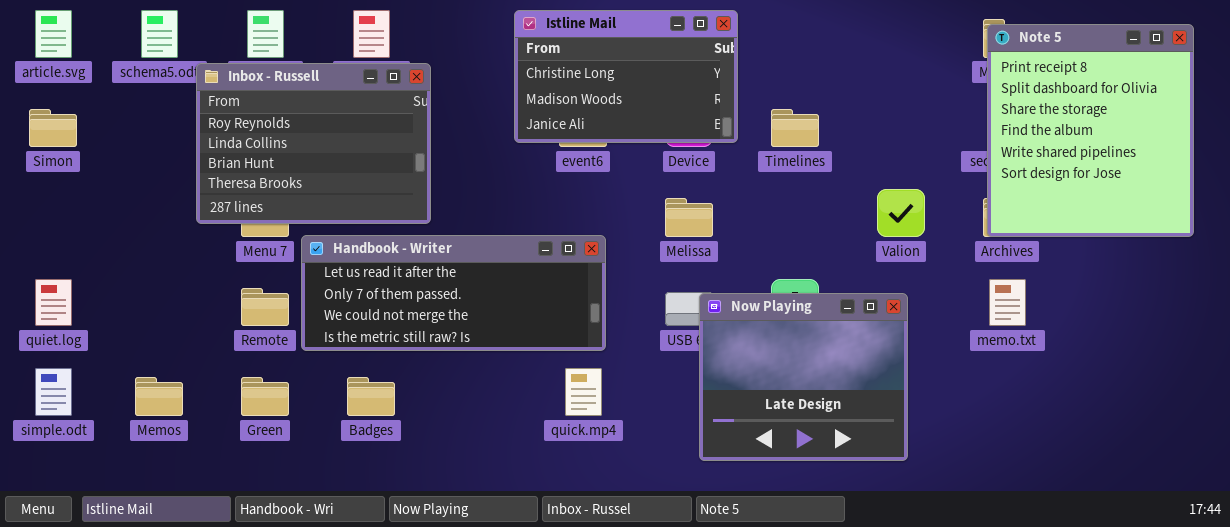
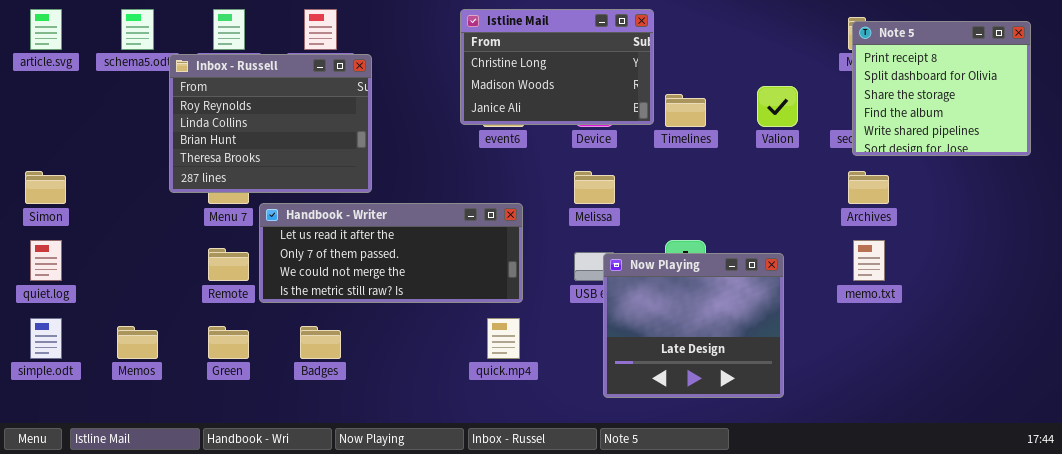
Istline Mail: [514,10,738,143] -> [460,9,654,125], moved
Note 5: [987,24,1194,237] -> [852,21,1031,156], resized
Simon: [29,109,77,147] -> [25,171,66,204], moved
Valion: [877,189,925,237] -> [757,86,798,127], moved

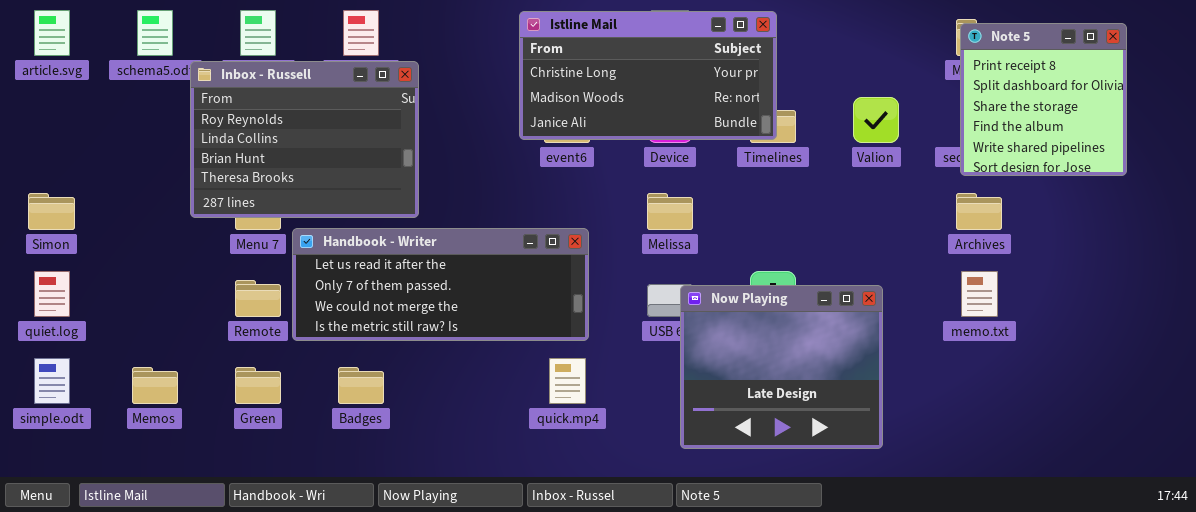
Istline Mail: [460,9,654,125] -> [519,11,777,140], resized
Note 5: [852,21,1031,156] -> [960,23,1127,176], resized

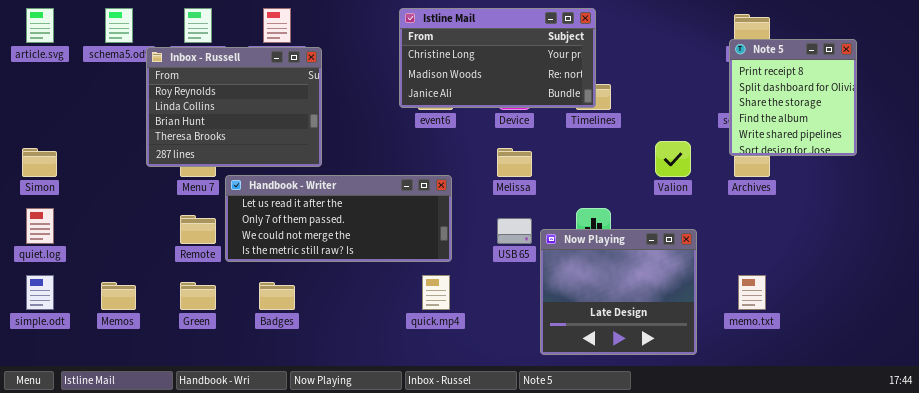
Note 5: [960,23,1127,176] -> [729,39,857,156], moved
Valion: [853,97,899,143] -> [655,141,691,177], moved
memo.txt: [961,271,998,317] -> [738,275,766,310], moved
Now Playing: [680,285,883,449] -> [540,229,697,355], moved

